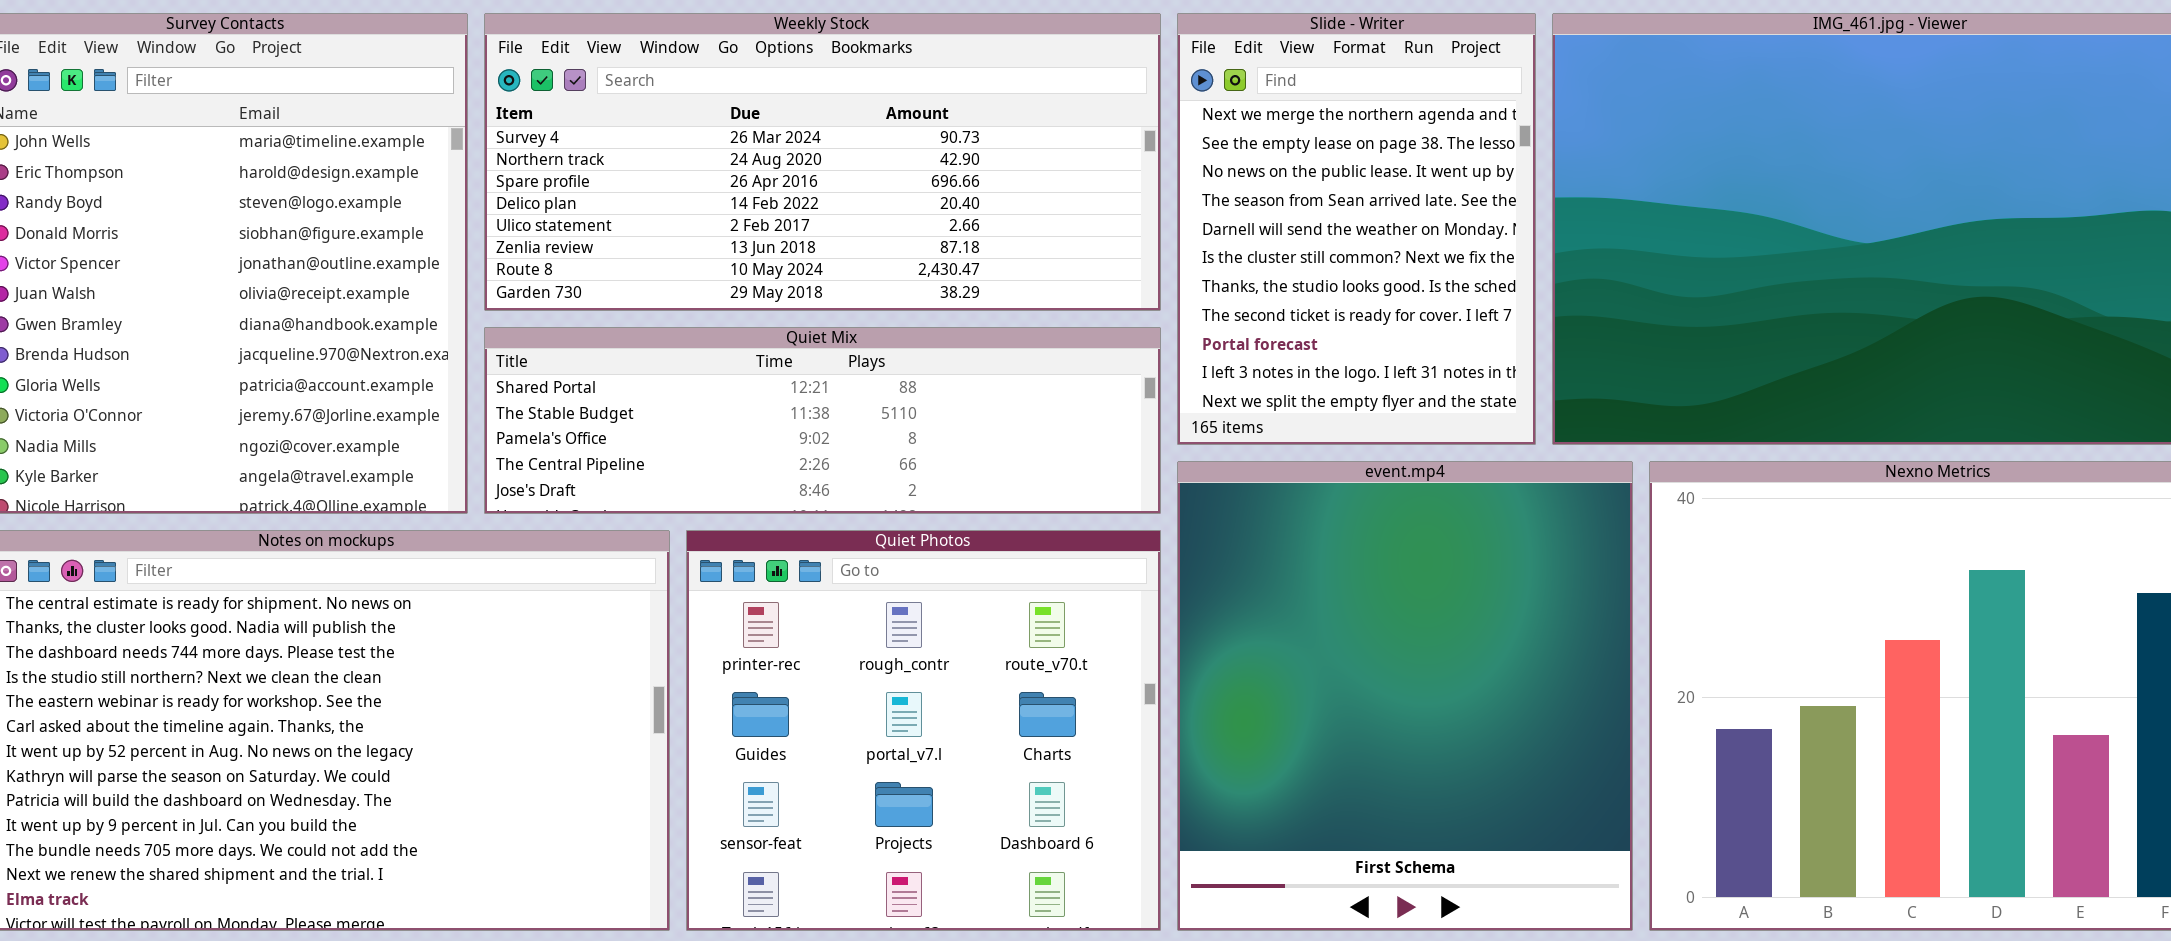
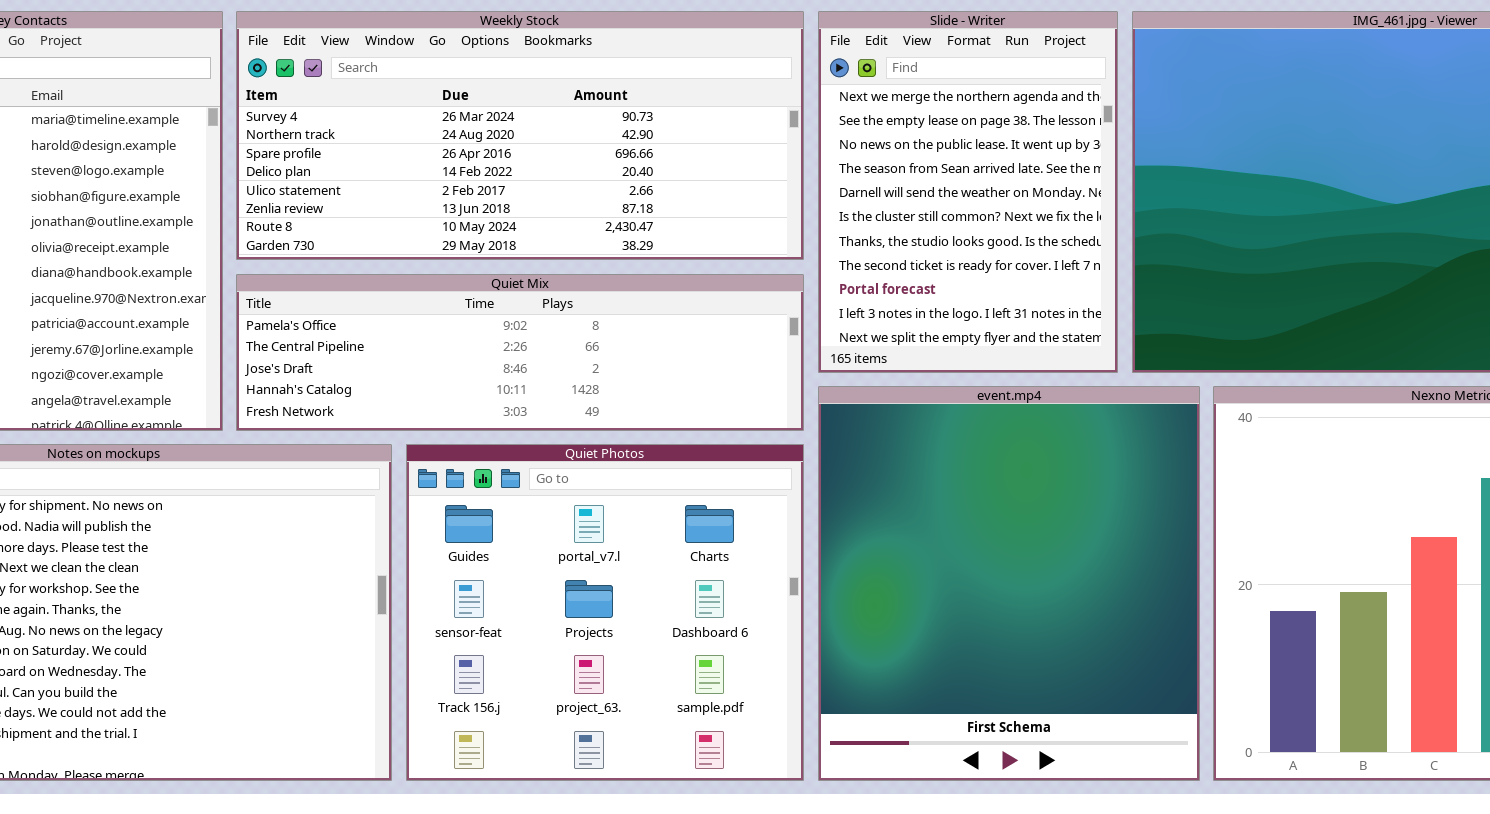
Quiet Mix: [484,327,1161,514] -> [236,274,804,431], scrolled down 2 rows
Quiet Photos: [686,530,1161,931] -> [406,444,804,781], scrolled down 1 row

